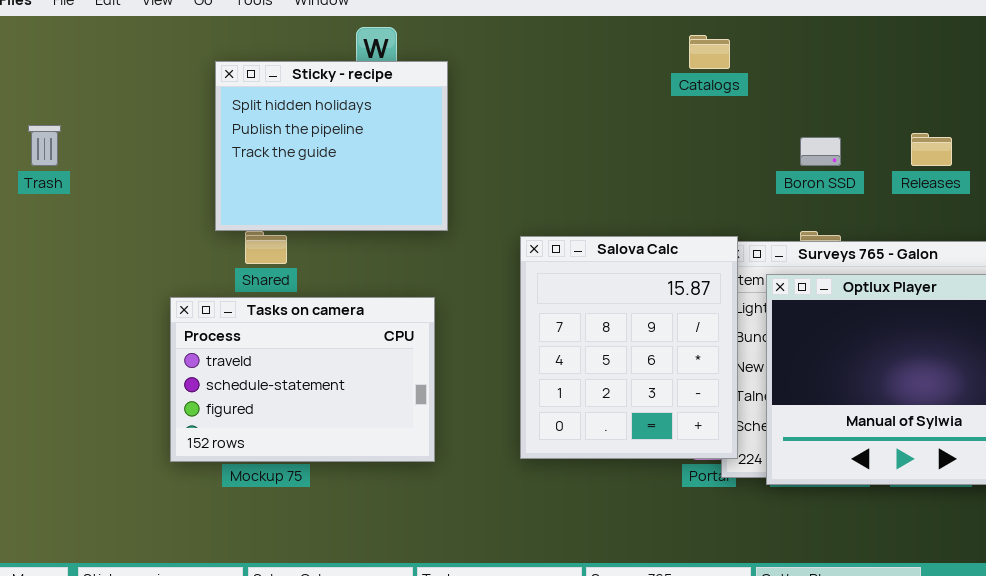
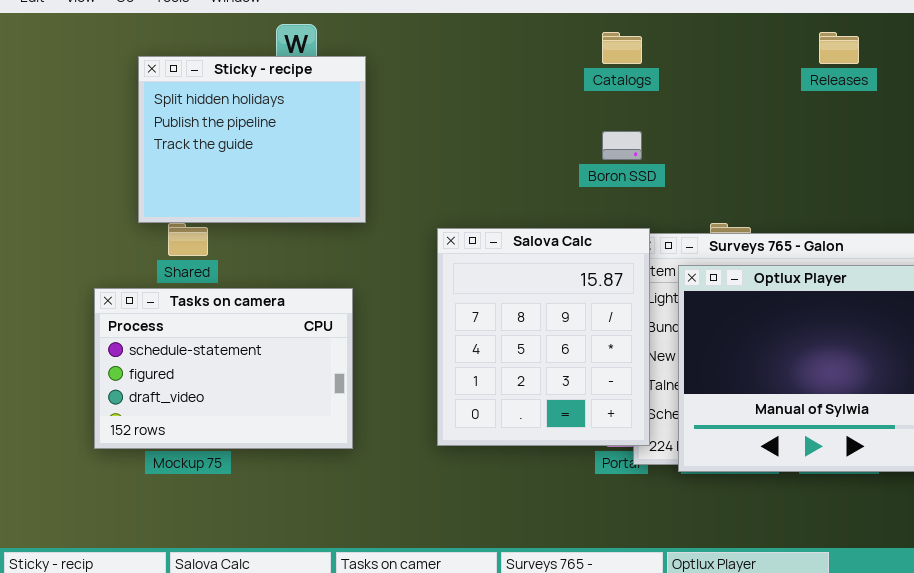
Releases: [911,133,952,166] -> [819,32,859,64], moved
Boron SSD: [800,137,841,166] -> [602,131,642,160], moved
Tasks on camera: [170,297,435,462] -> [94,288,353,449], scrolled down 1 row

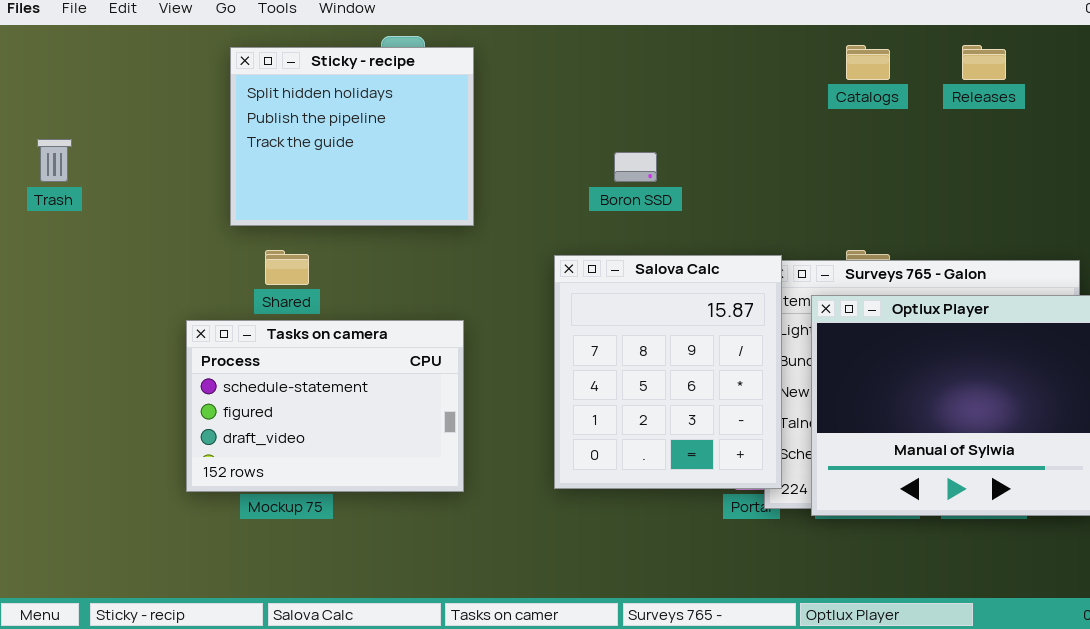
Catalogs: [602,32,642,64] -> [846,45,890,80], moved
Sticky - recipe: [138,56,366,223] -> [230,47,474,226], moved
Boron SSD: [602,131,642,160] -> [614,152,657,182], moved

